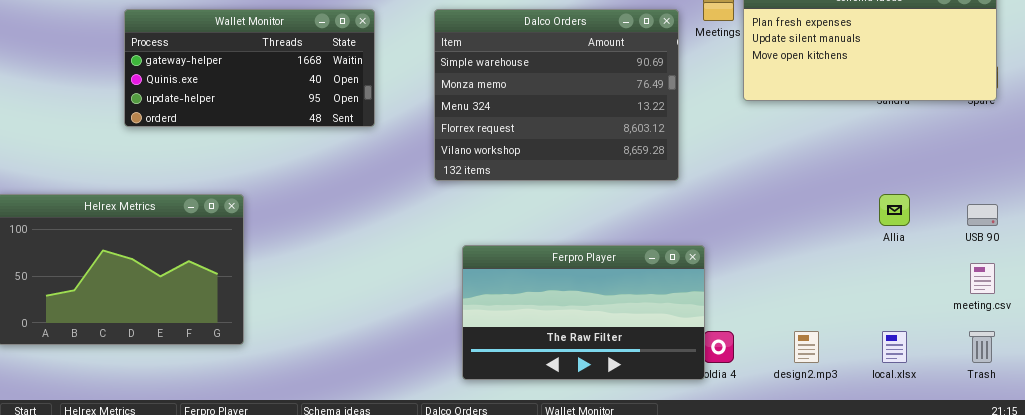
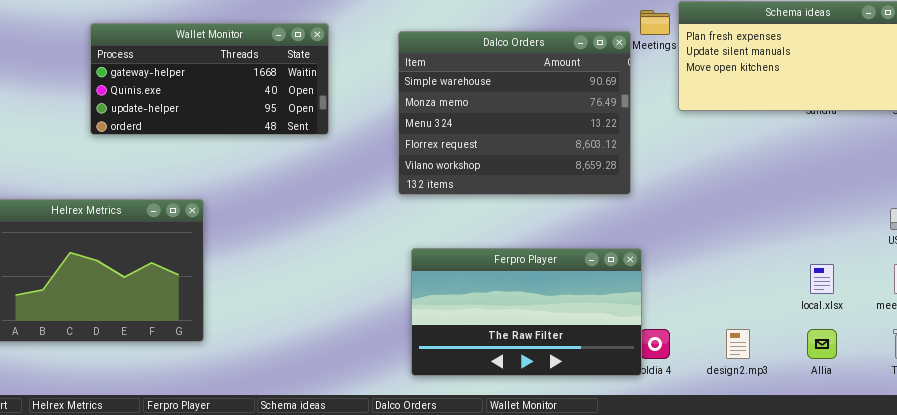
Dalco Orders: [434,9,679,181] -> [398,31,631,195], moved
Allia: [879,194,910,226] -> [807,329,837,359], moved
local.xlsx: [882,331,907,363] -> [810,264,834,294], moved

